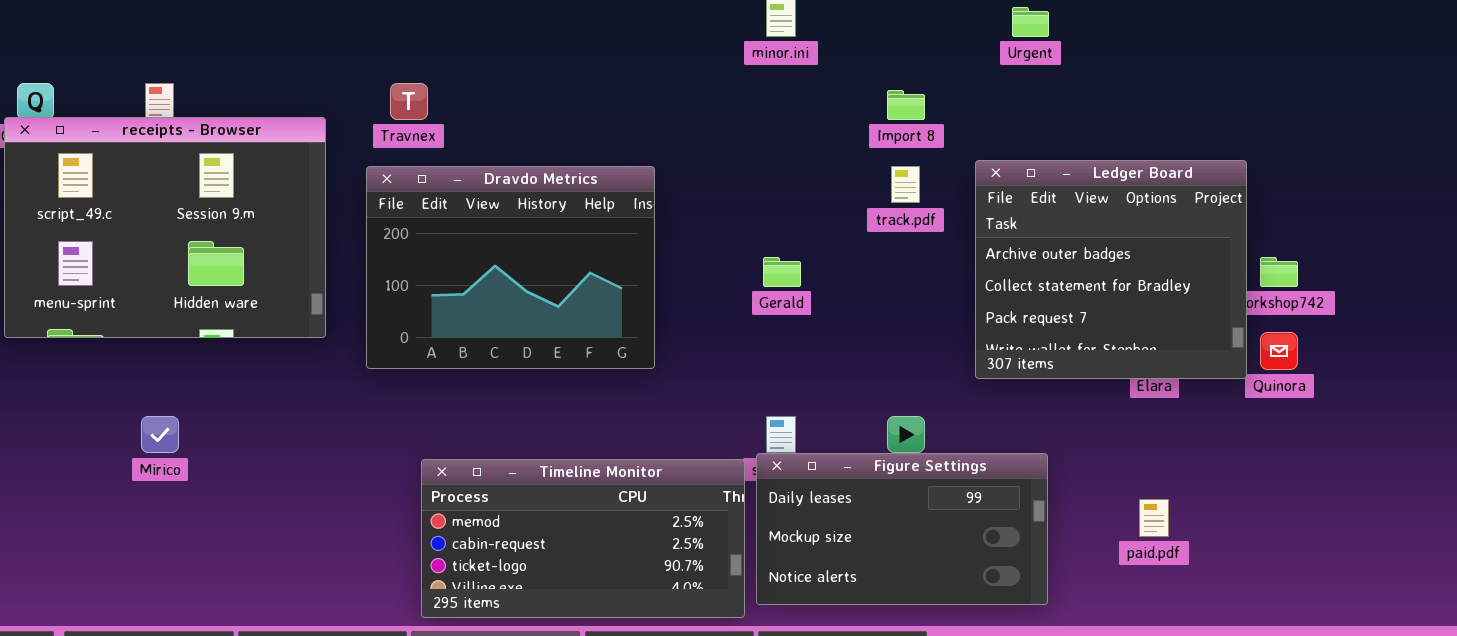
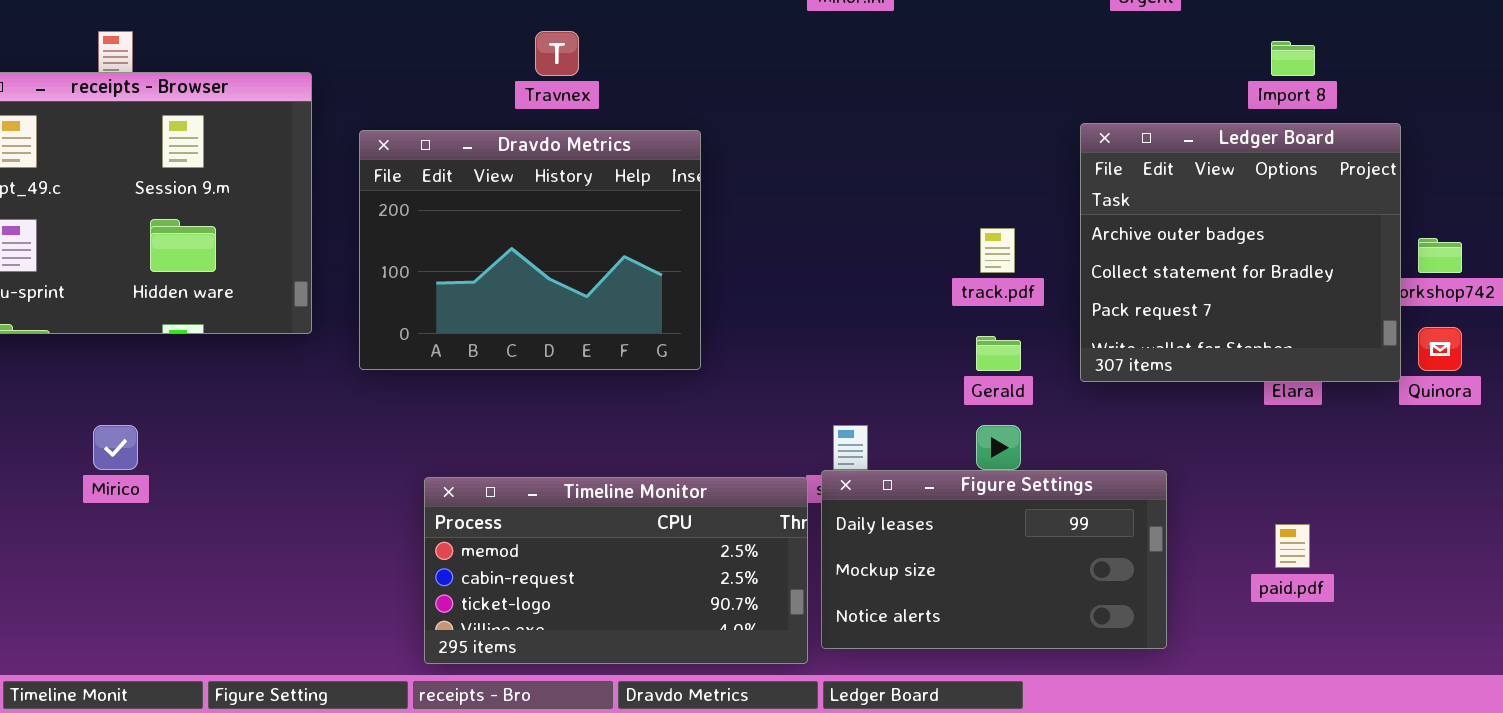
Travnex: [390,83,428,120] -> [535,31,579,76], moved
Import 8: [887,90,925,120] -> [1271,41,1315,76], moved
track.pdf: [891,166,920,203] -> [980,228,1015,273], moved
Gerald: [763,257,801,287] -> [976,336,1021,371], moved

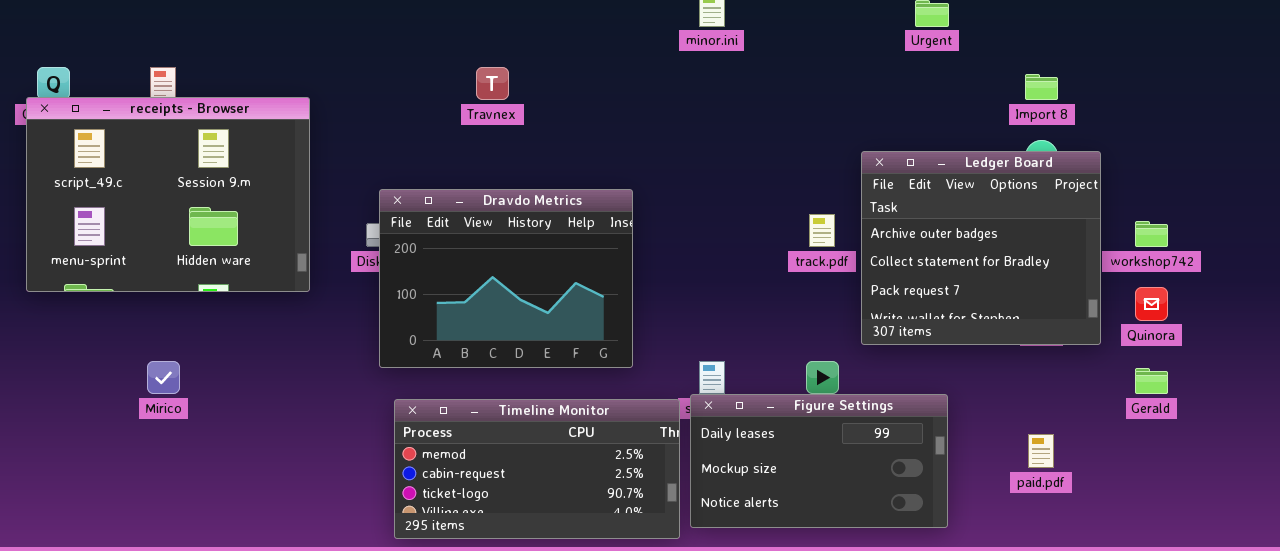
Ledger Board: [1080,123,1401,382] -> [861,151,1101,345], moved
Dravdo Metrics: [359,130,701,370] -> [379,189,633,368], moved
Gerald: [976,336,1021,371] -> [1135,368,1168,394], moved

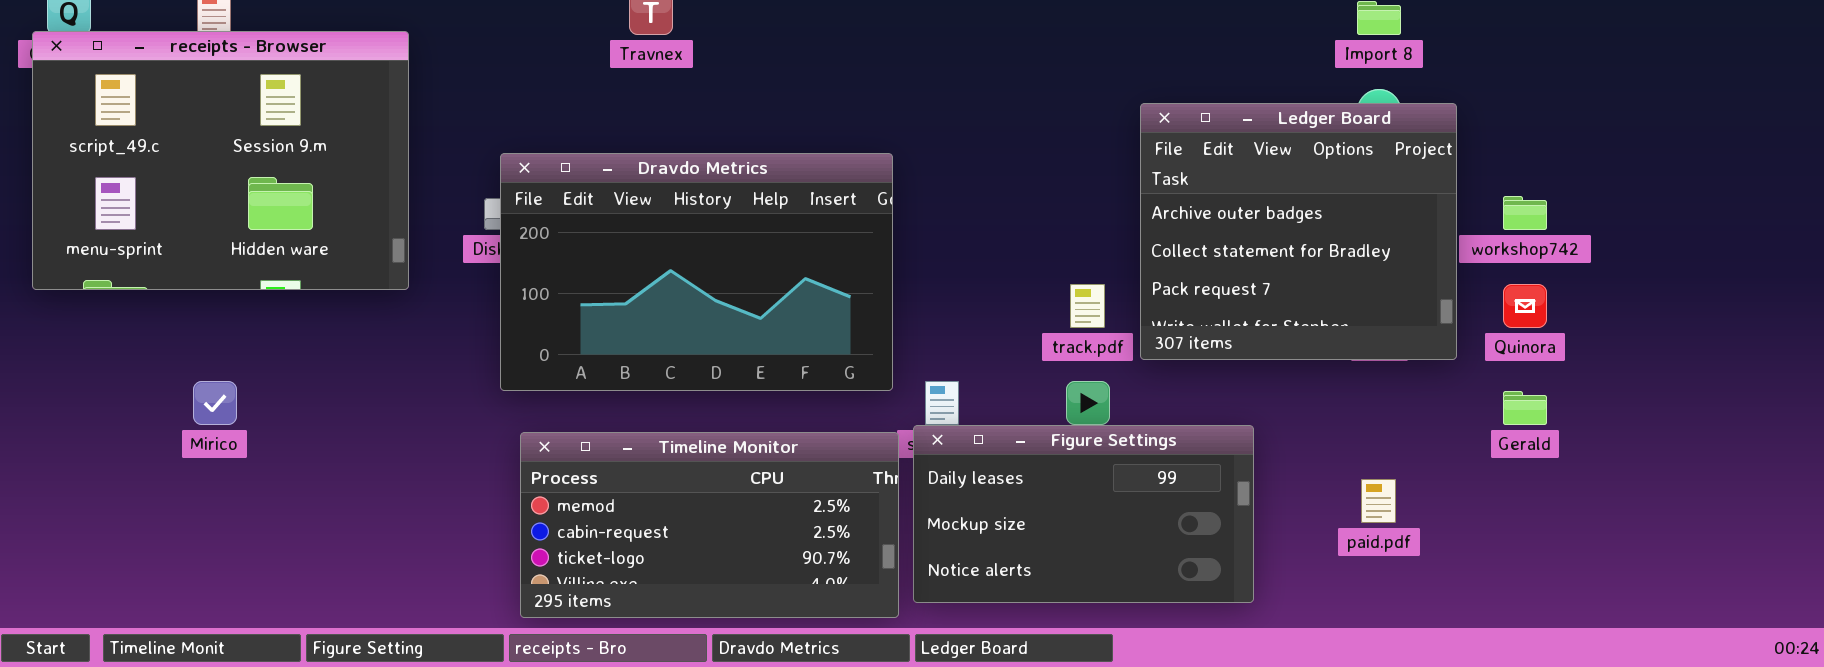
Dravdo Metrics: [379,189,633,368] -> [500,153,893,391], resized
track.pdf: [809,214,835,247] -> [1070,284,1105,328], moved

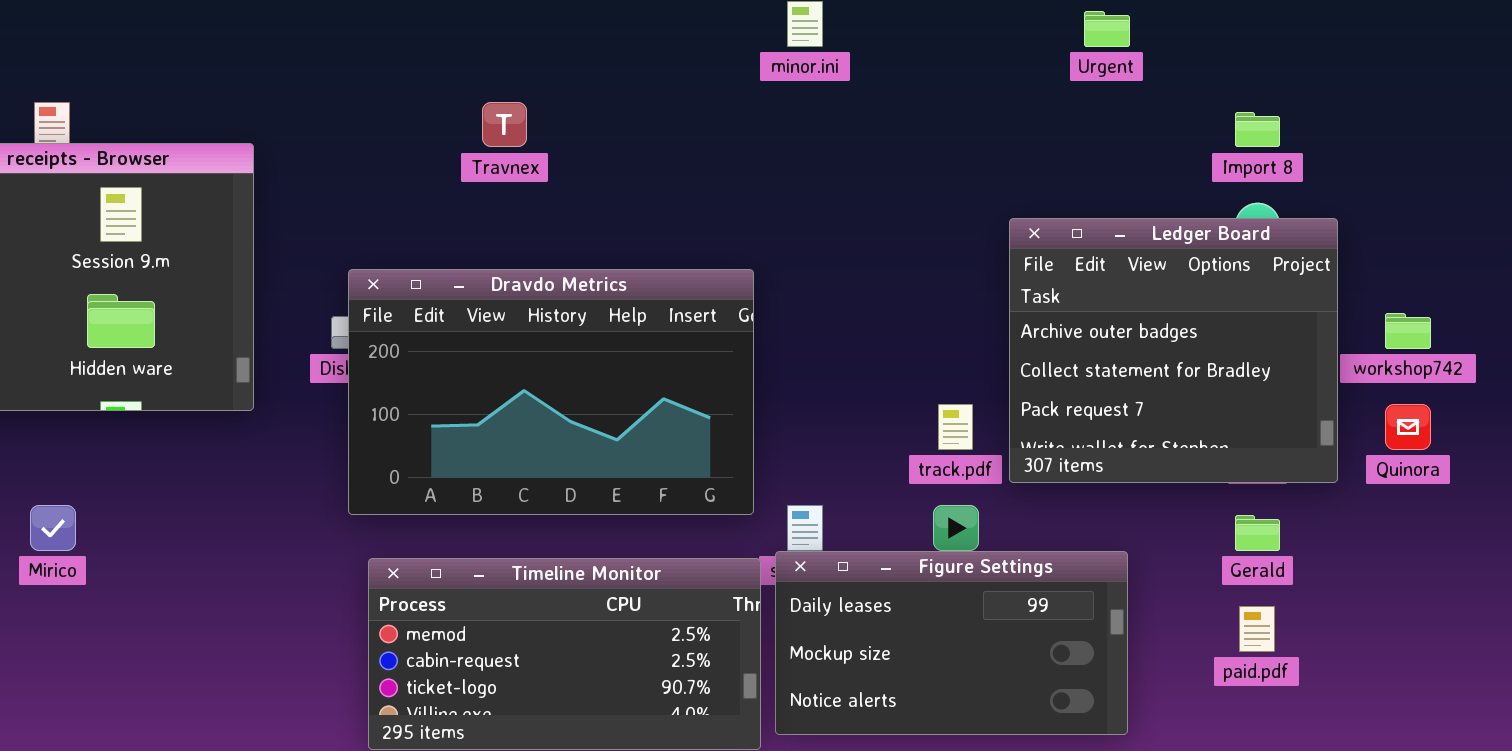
Gerald: [1503,391,1547,425] -> [1235,515,1280,551], moved

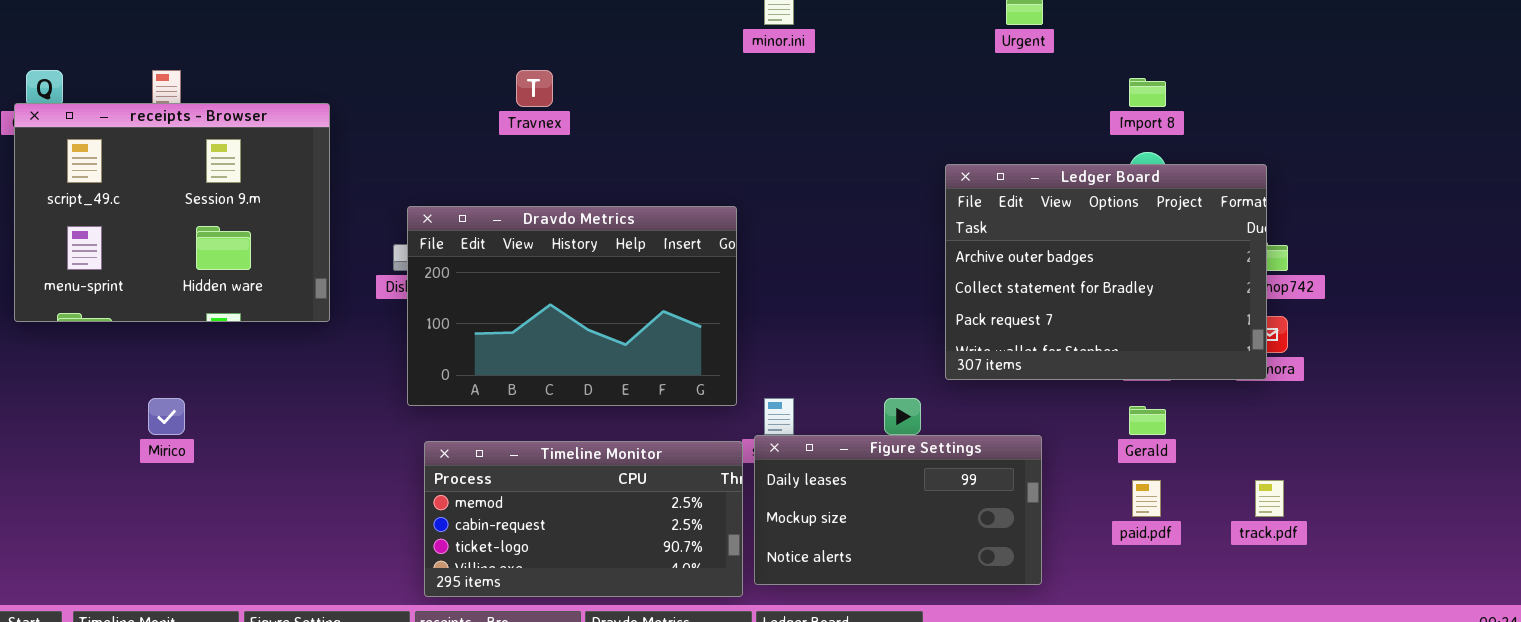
Ledger Board: [1009,218,1338,483] -> [945,164,1267,380], resized
track.pdf: [938,404,973,450] -> [1255,480,1284,517], moved

